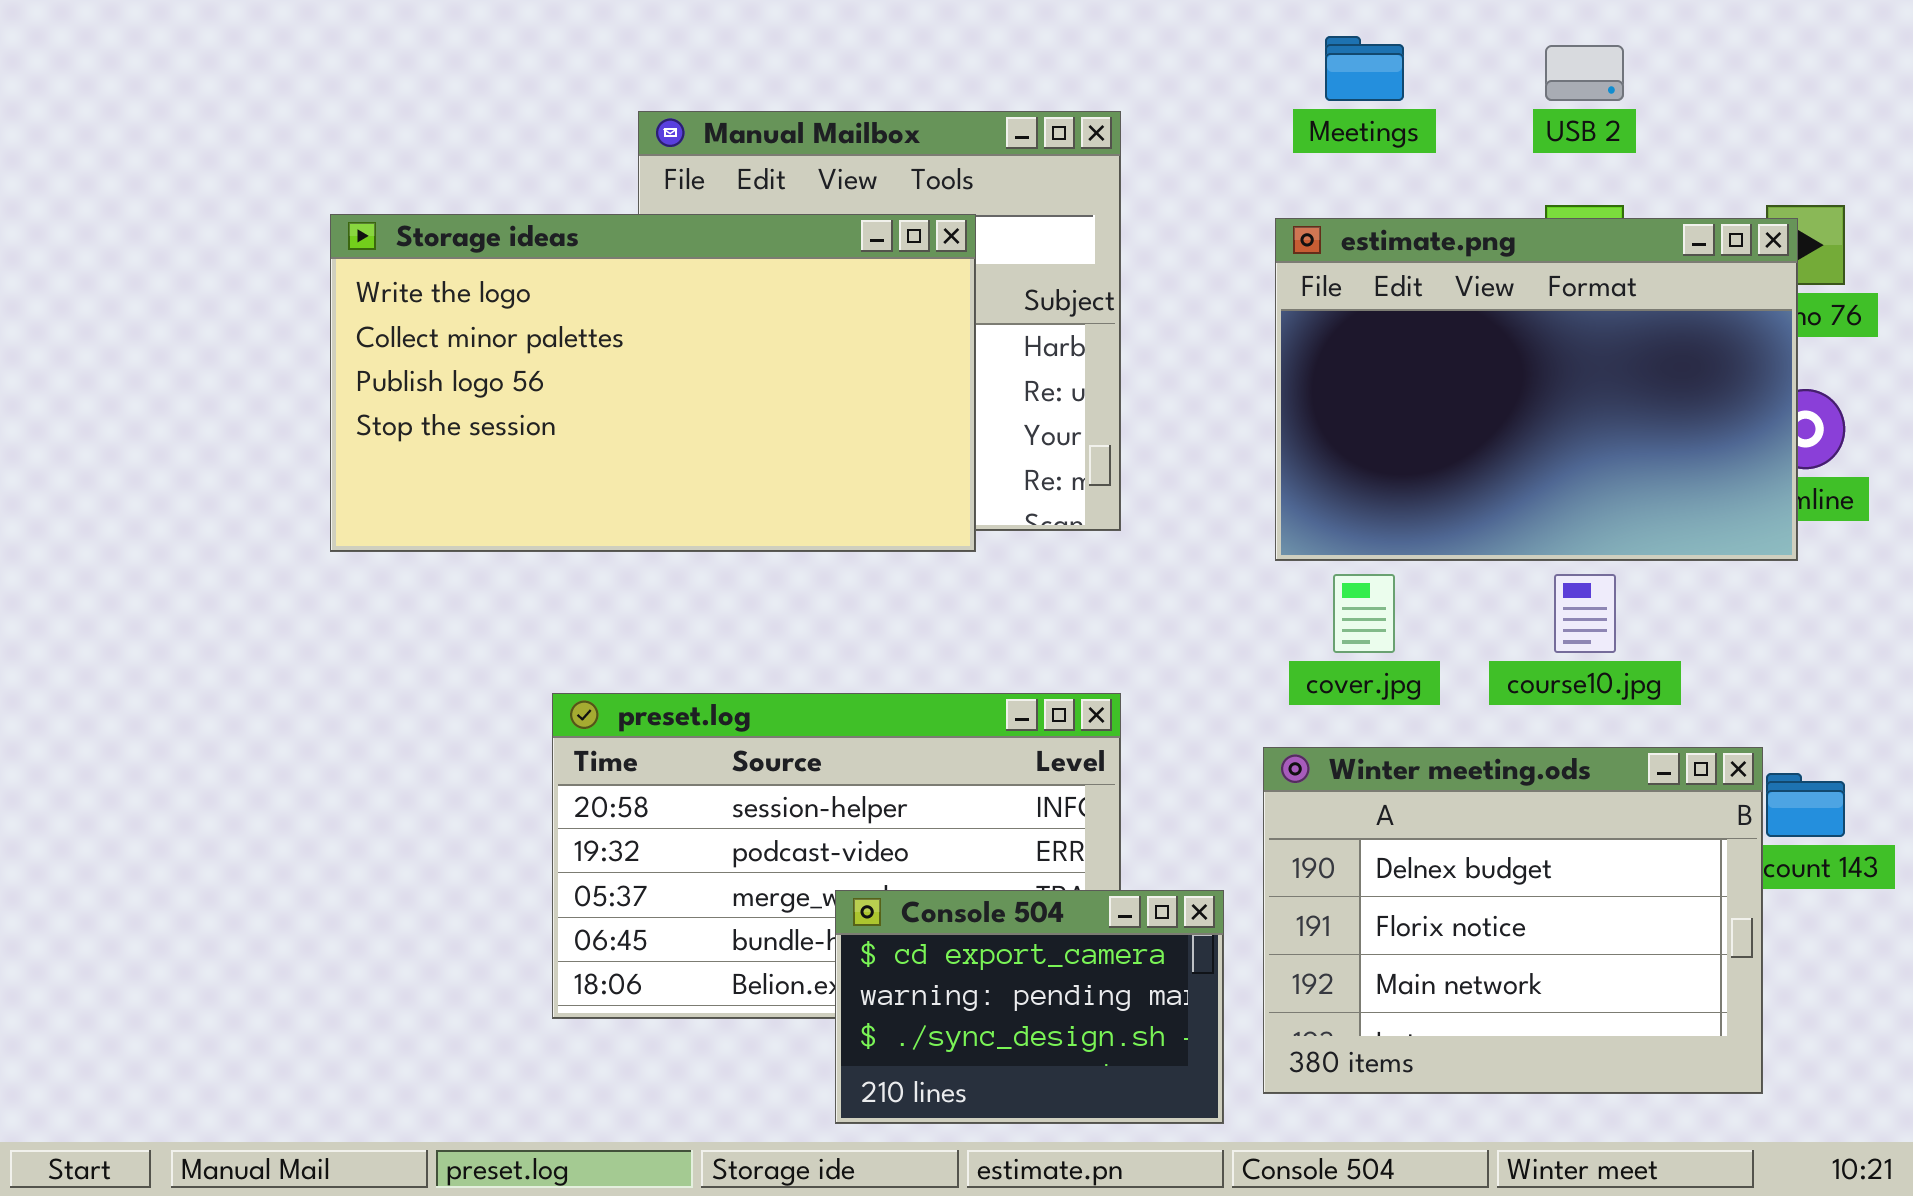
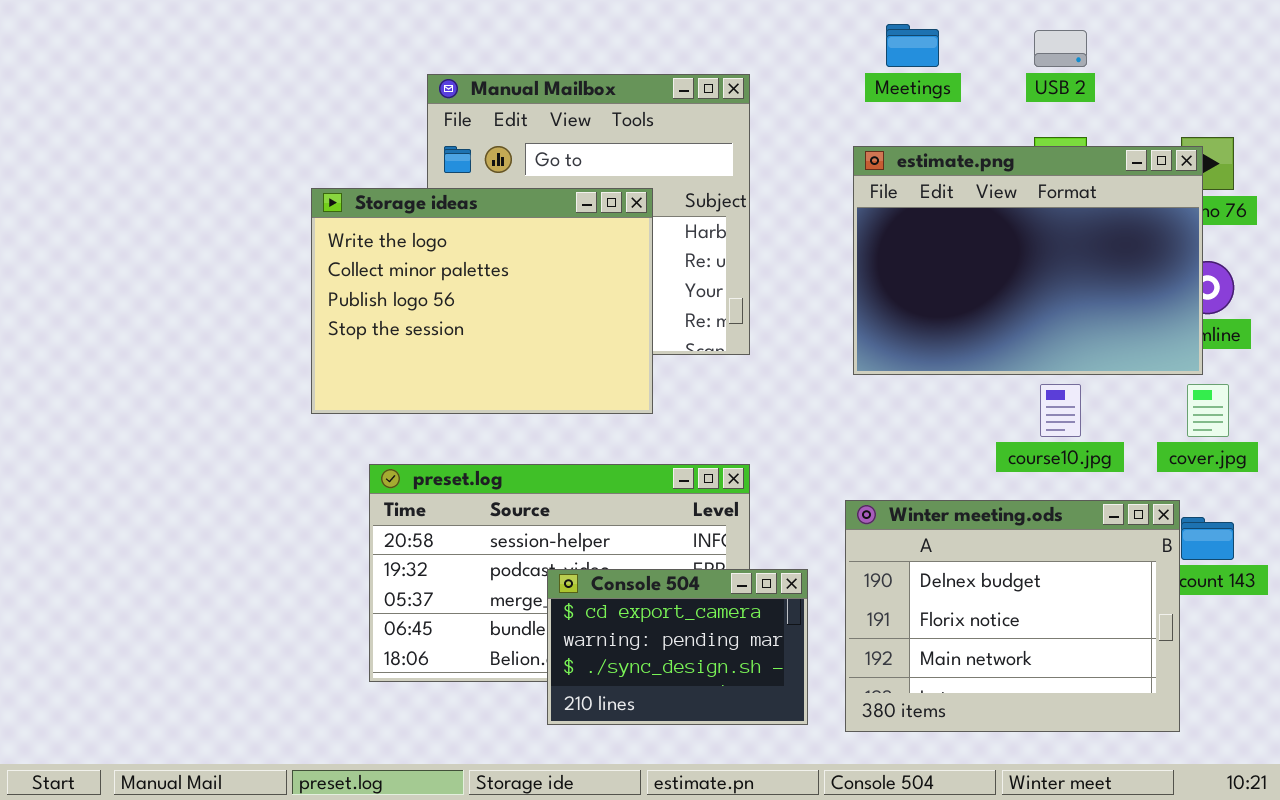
Storage ideas: [330,214,976,552] -> [311,188,653,414], moved, resized
cover.jpg: [1333,574,1395,653] -> [1187,384,1229,437], moved
Console 504: [835,890,1224,1124] -> [547,569,808,725], moved

